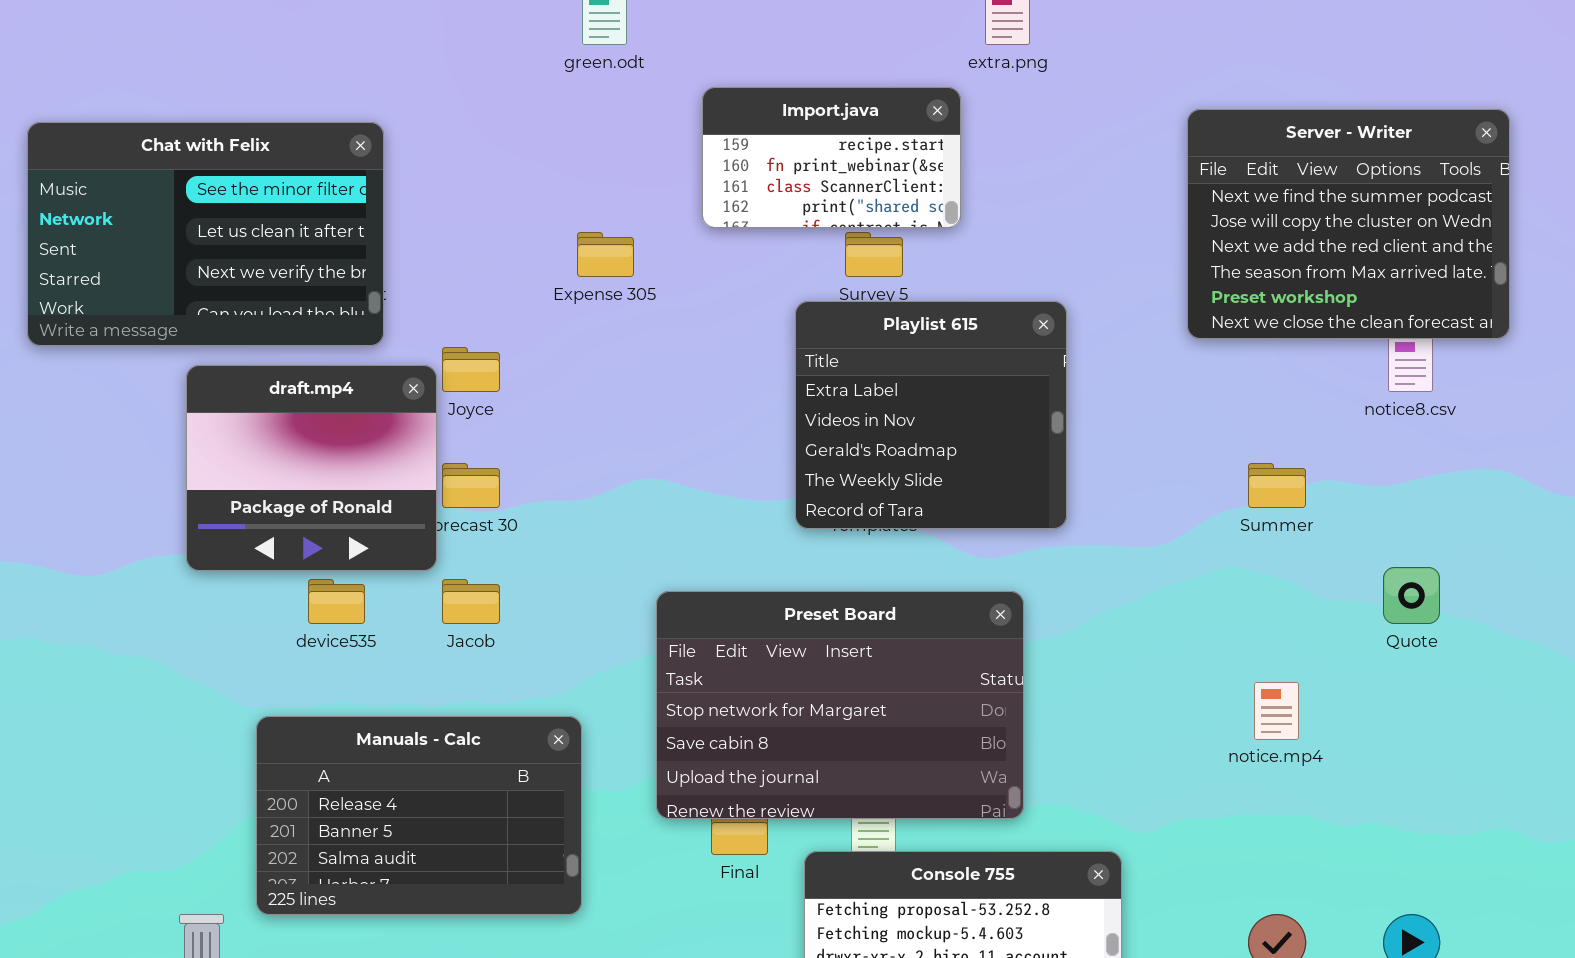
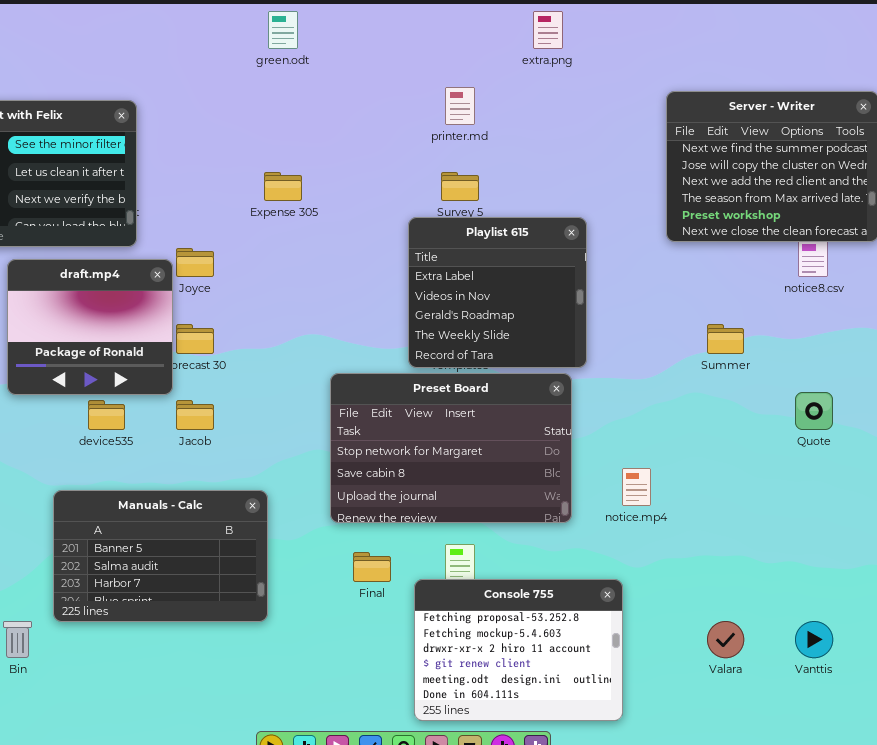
Import.java: [702,87,961,228] -> none, closed
Preset Board: [656,591,1024,819] -> [330,373,572,523], moved
notice.mp4: [1254,682,1299,740] -> [622,468,651,506], moved
Manuals - Calc: [256,716,582,915] -> [53,490,268,622], scrolled down 1 row

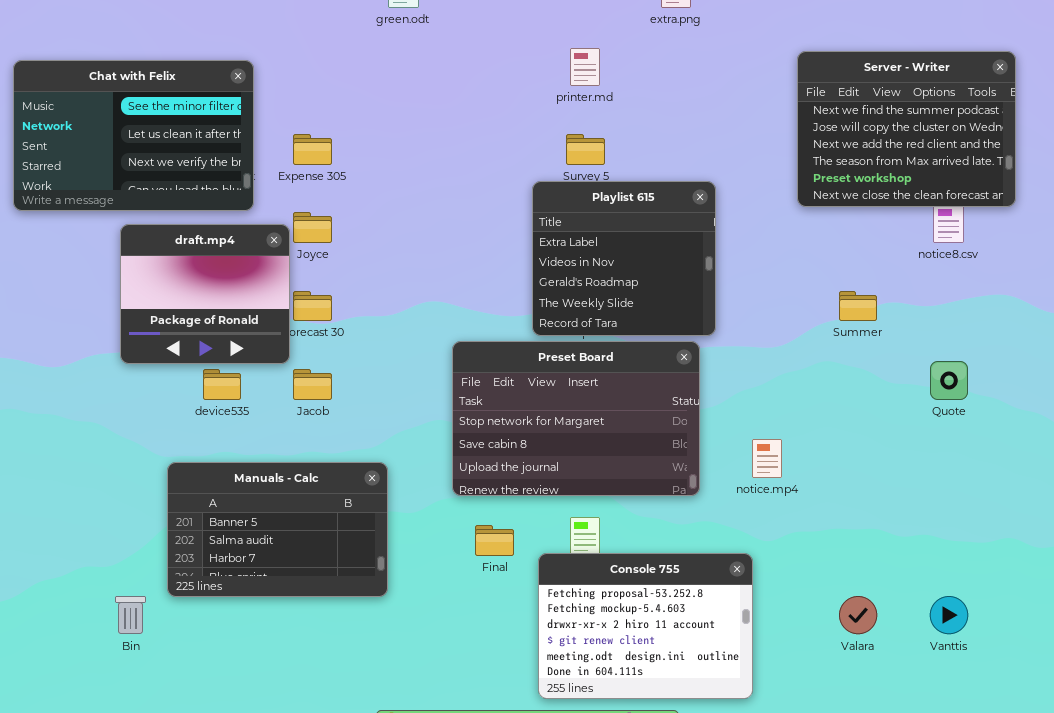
Expense 305: [264,172,302,201] -> [293,134,332,165], moved

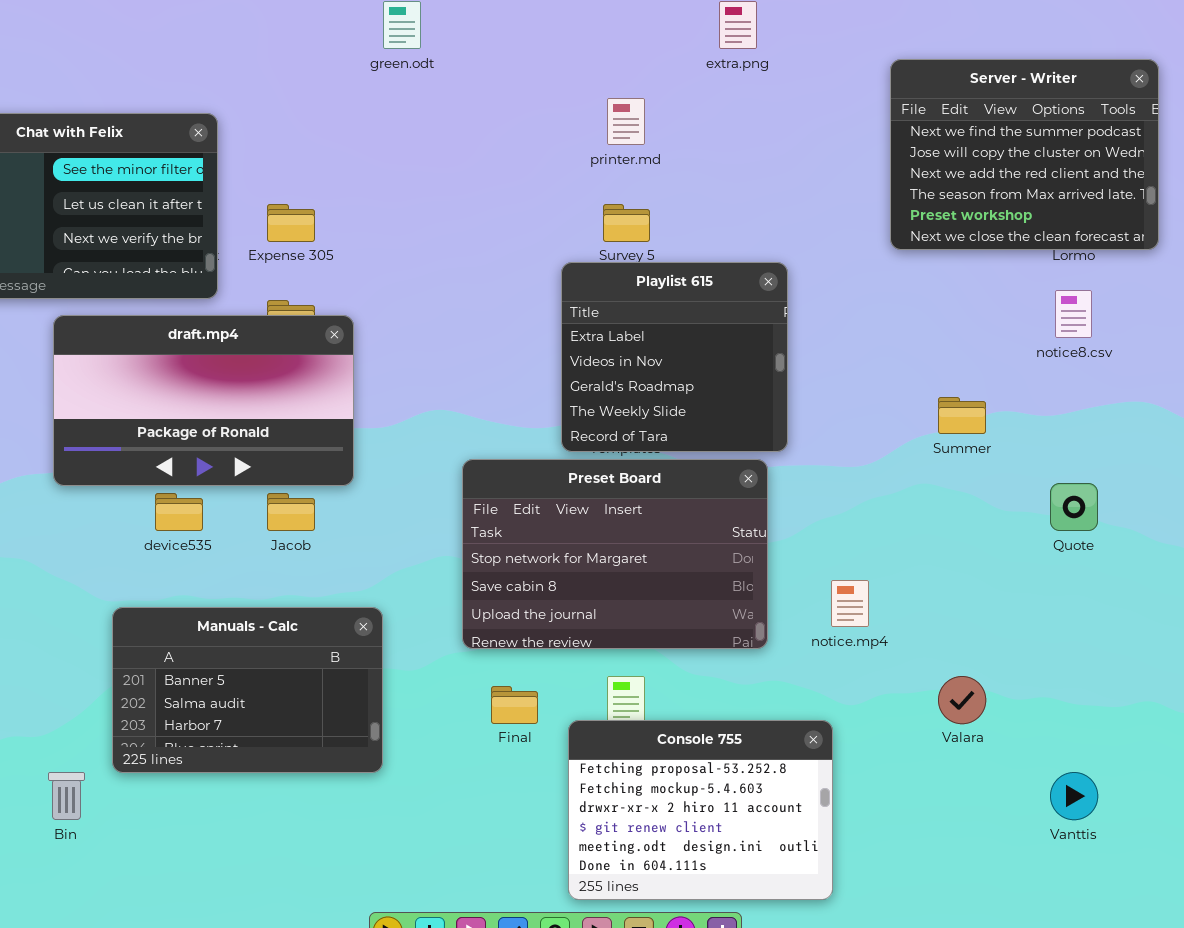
Server - Writer: [797,51,1016,207] -> [890,59,1159,250], moved
draft.mp4: [120,224,290,364] -> [53,315,354,486], resized
Valara: [839,596,877,634] -> [938,676,986,724], moved

